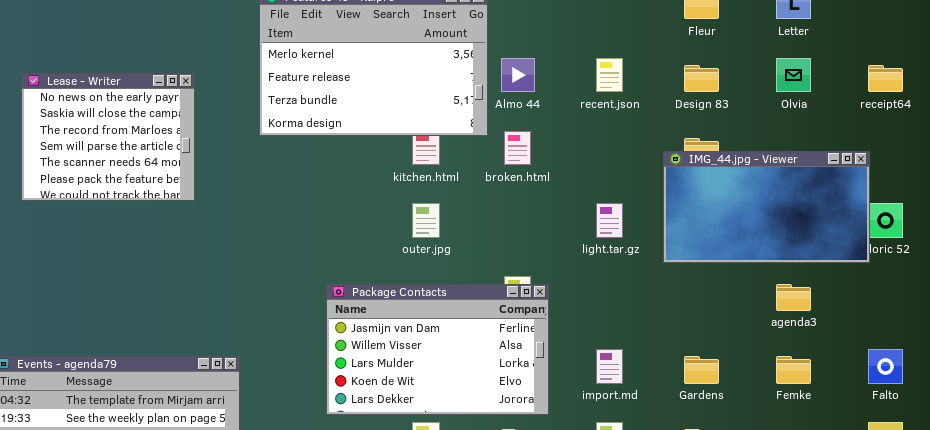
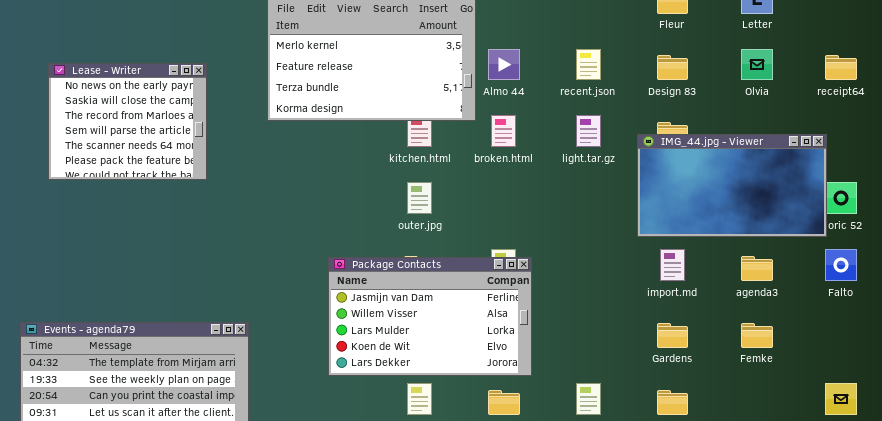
light.tar.gz: [596,203,623,238] -> [576,115,601,147], moved
import.md: [596,349,623,384] -> [660,249,685,281], moved
Falto: [868,349,903,384] -> [825,249,857,281], moved

